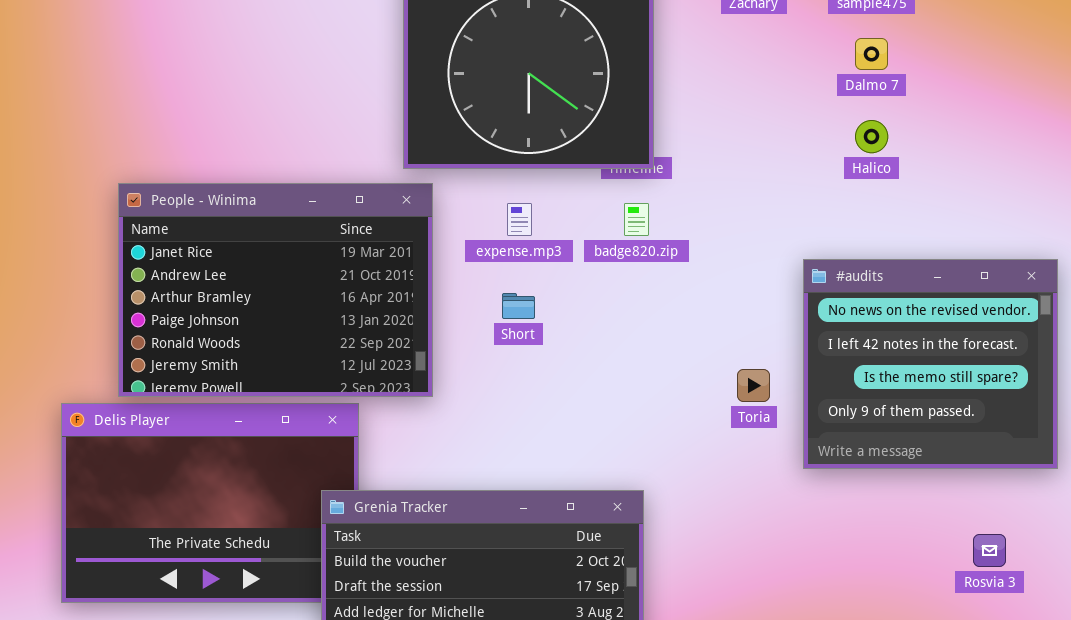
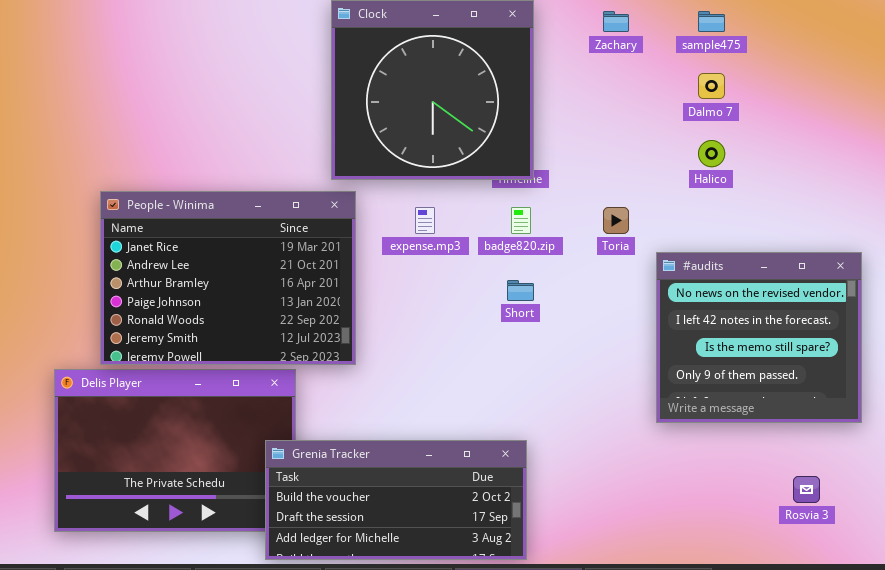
Short: [502,293,535,319] -> [507,280,534,301], moved
Toria: [737,369,770,402] -> [603,207,629,234], moved

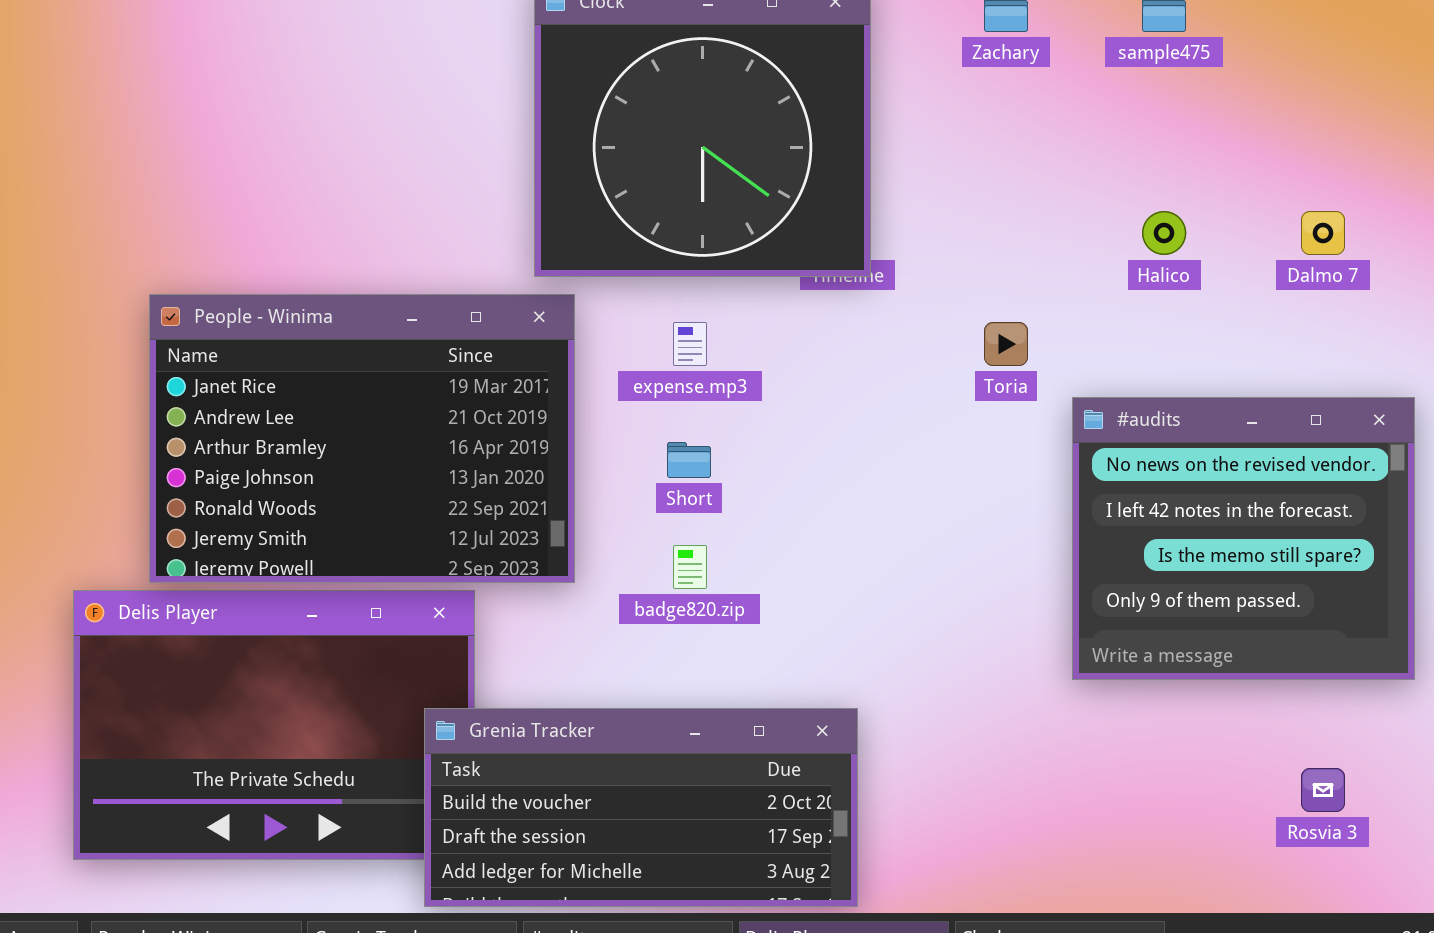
Dalmo 7: [698,73,725,99] -> [1301,211,1345,255], moved
badge820.zip: [511,207,531,234] -> [673,545,707,589], moved
Short: [507,280,534,301] -> [667,442,711,478], moved

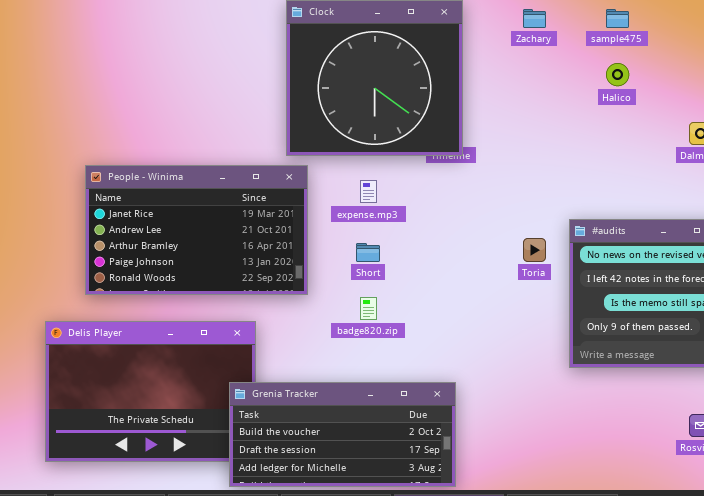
Halico: [1142,211,1186,255] -> [606,63,629,86], moved
People - Winima: [149,294,575,583] -> [85,165,308,295], resized
Toria: [984,322,1028,366] -> [523,238,546,262], moved

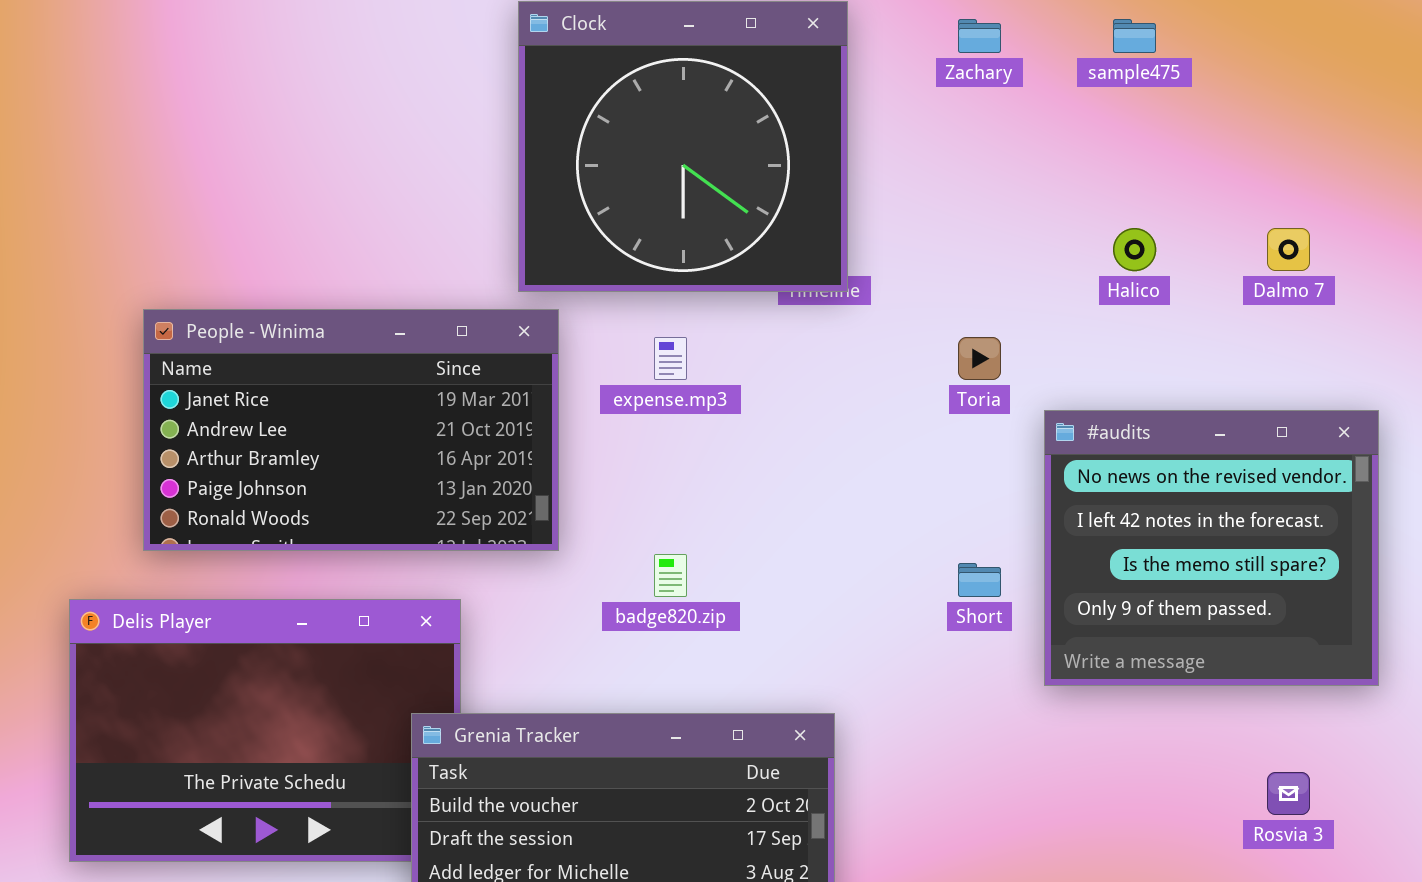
Halico: [606,63,629,86] -> [1113,228,1156,271], moved
Toria: [523,238,546,262] -> [958,337,1001,380], moved
Short: [356,243,380,262] -> [958,563,1001,597], moved

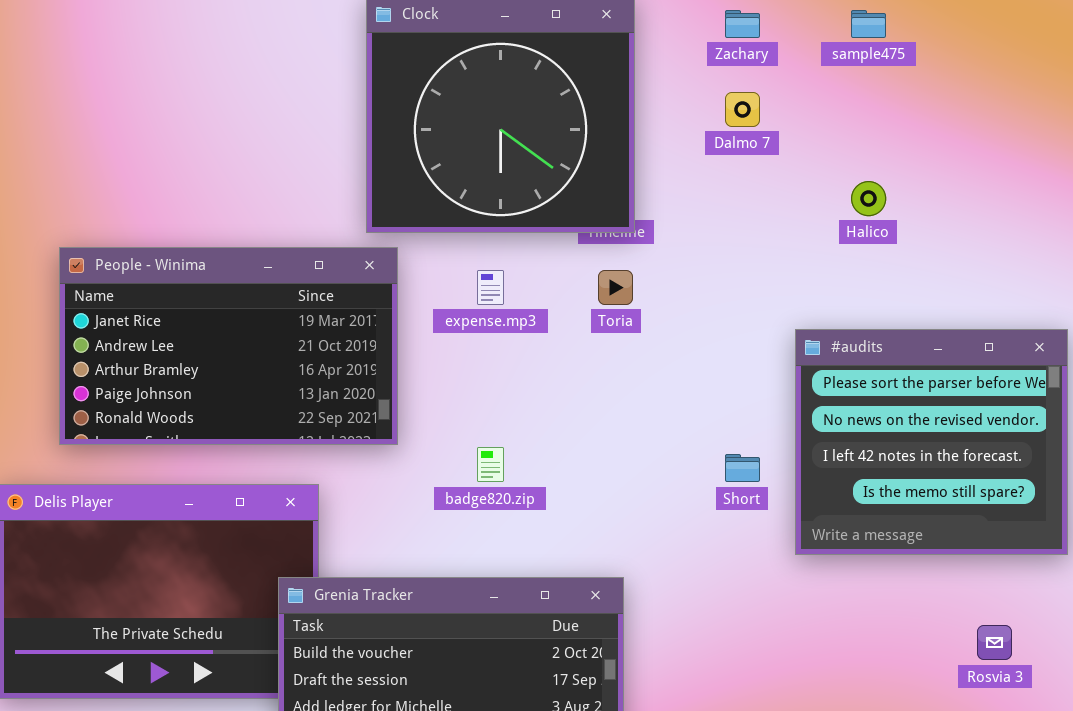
Dalmo 7: [1267,228,1310,271] -> [725,92,760,127], moved
Toria: [958,337,1001,380] -> [598,270,633,305], moved
#audits: [1044,410,1379,686] -> [795,329,1068,555], scrolled up 1 row

